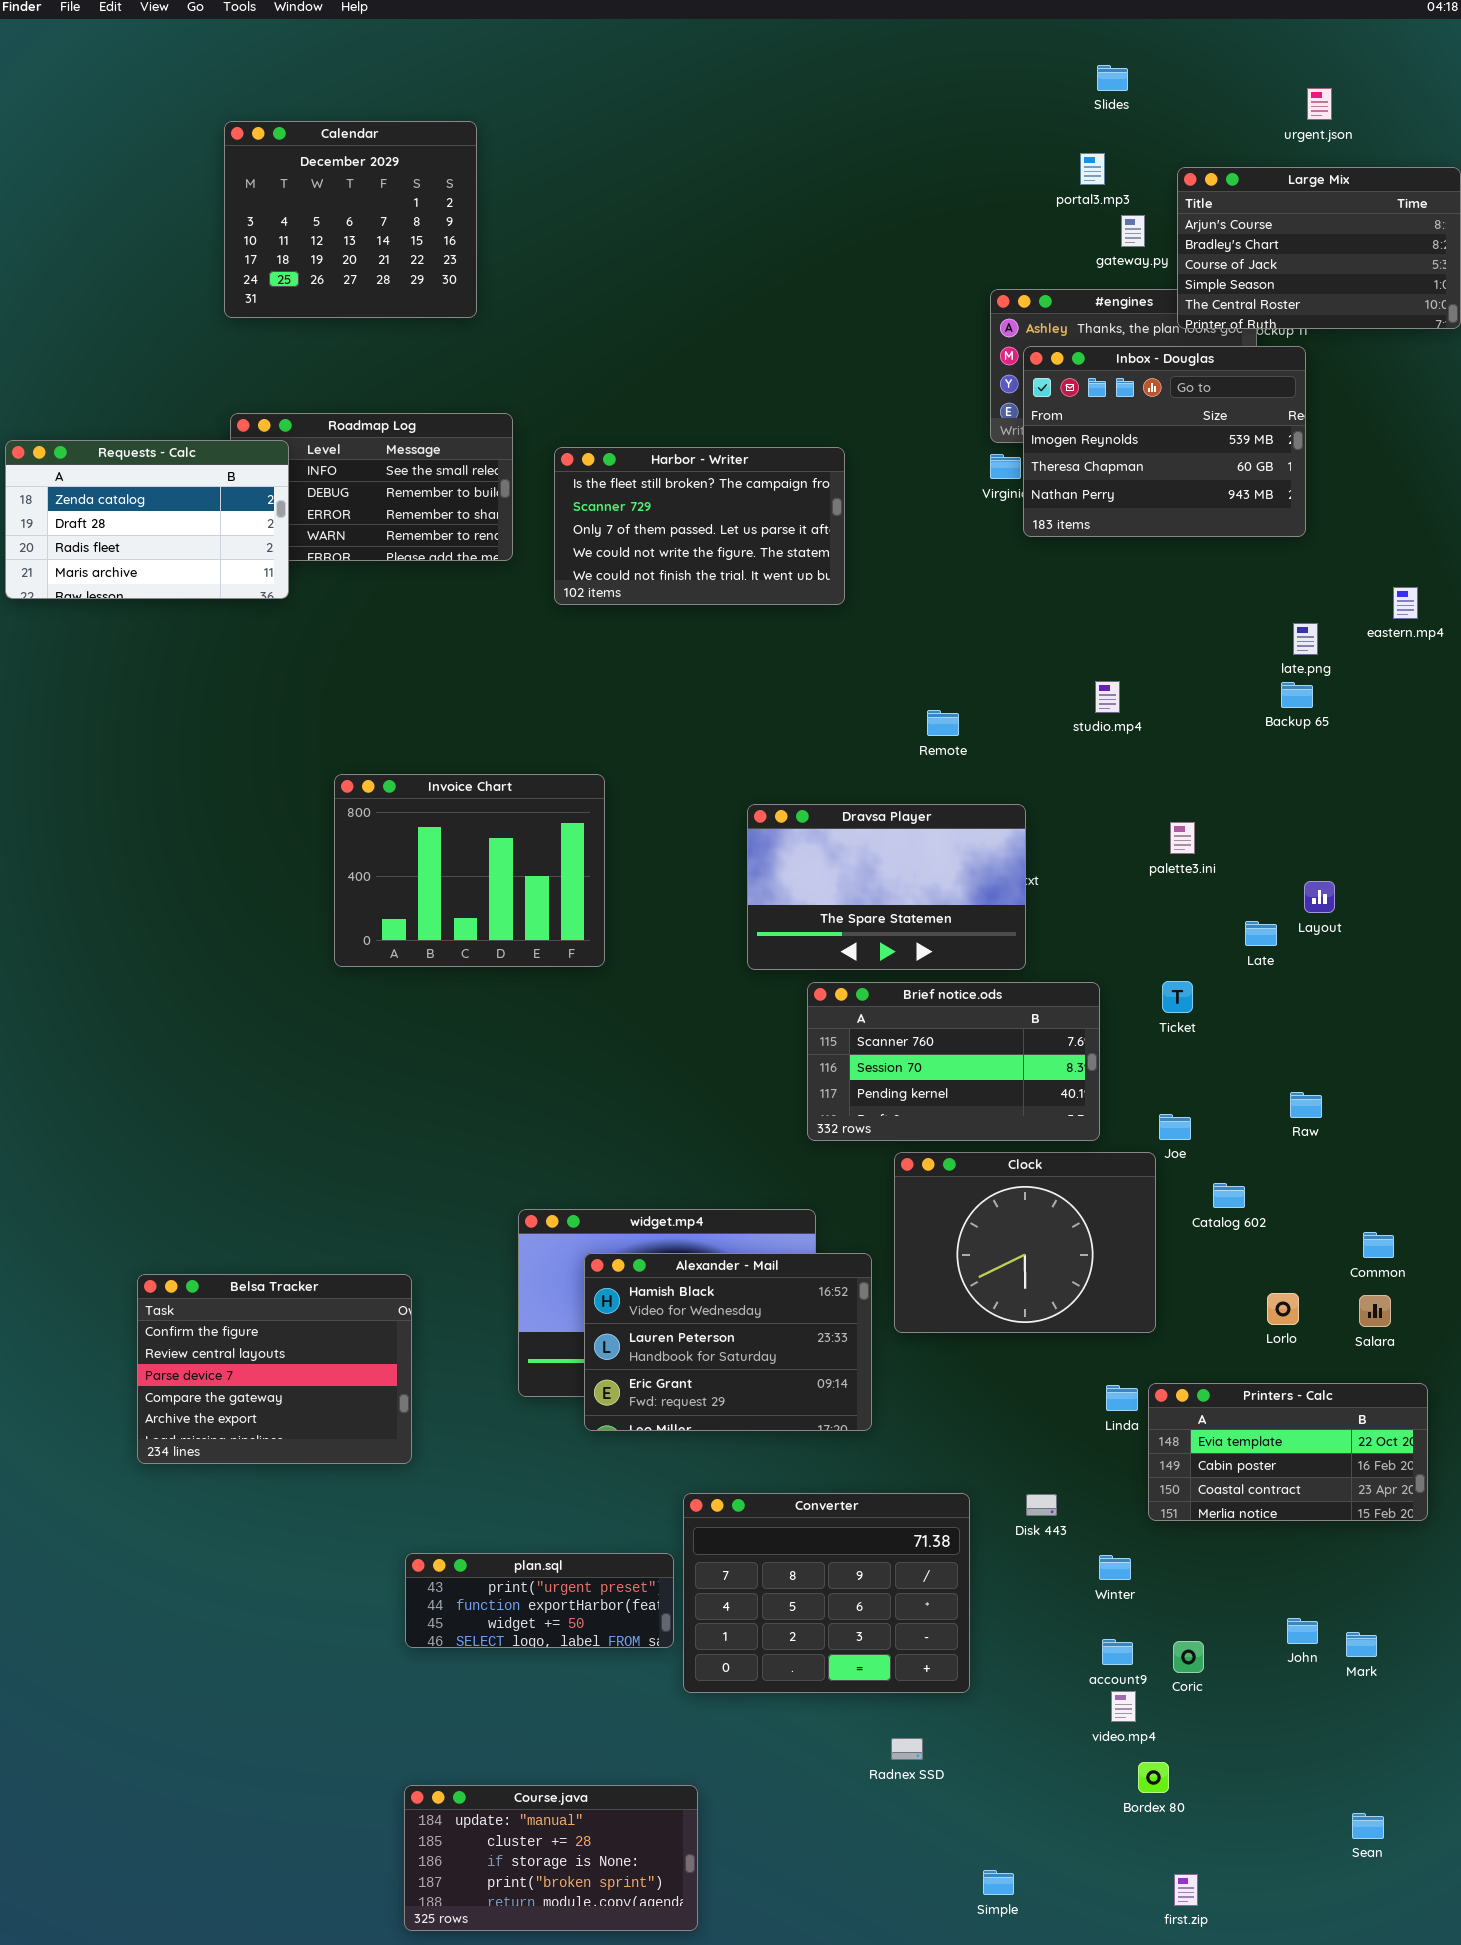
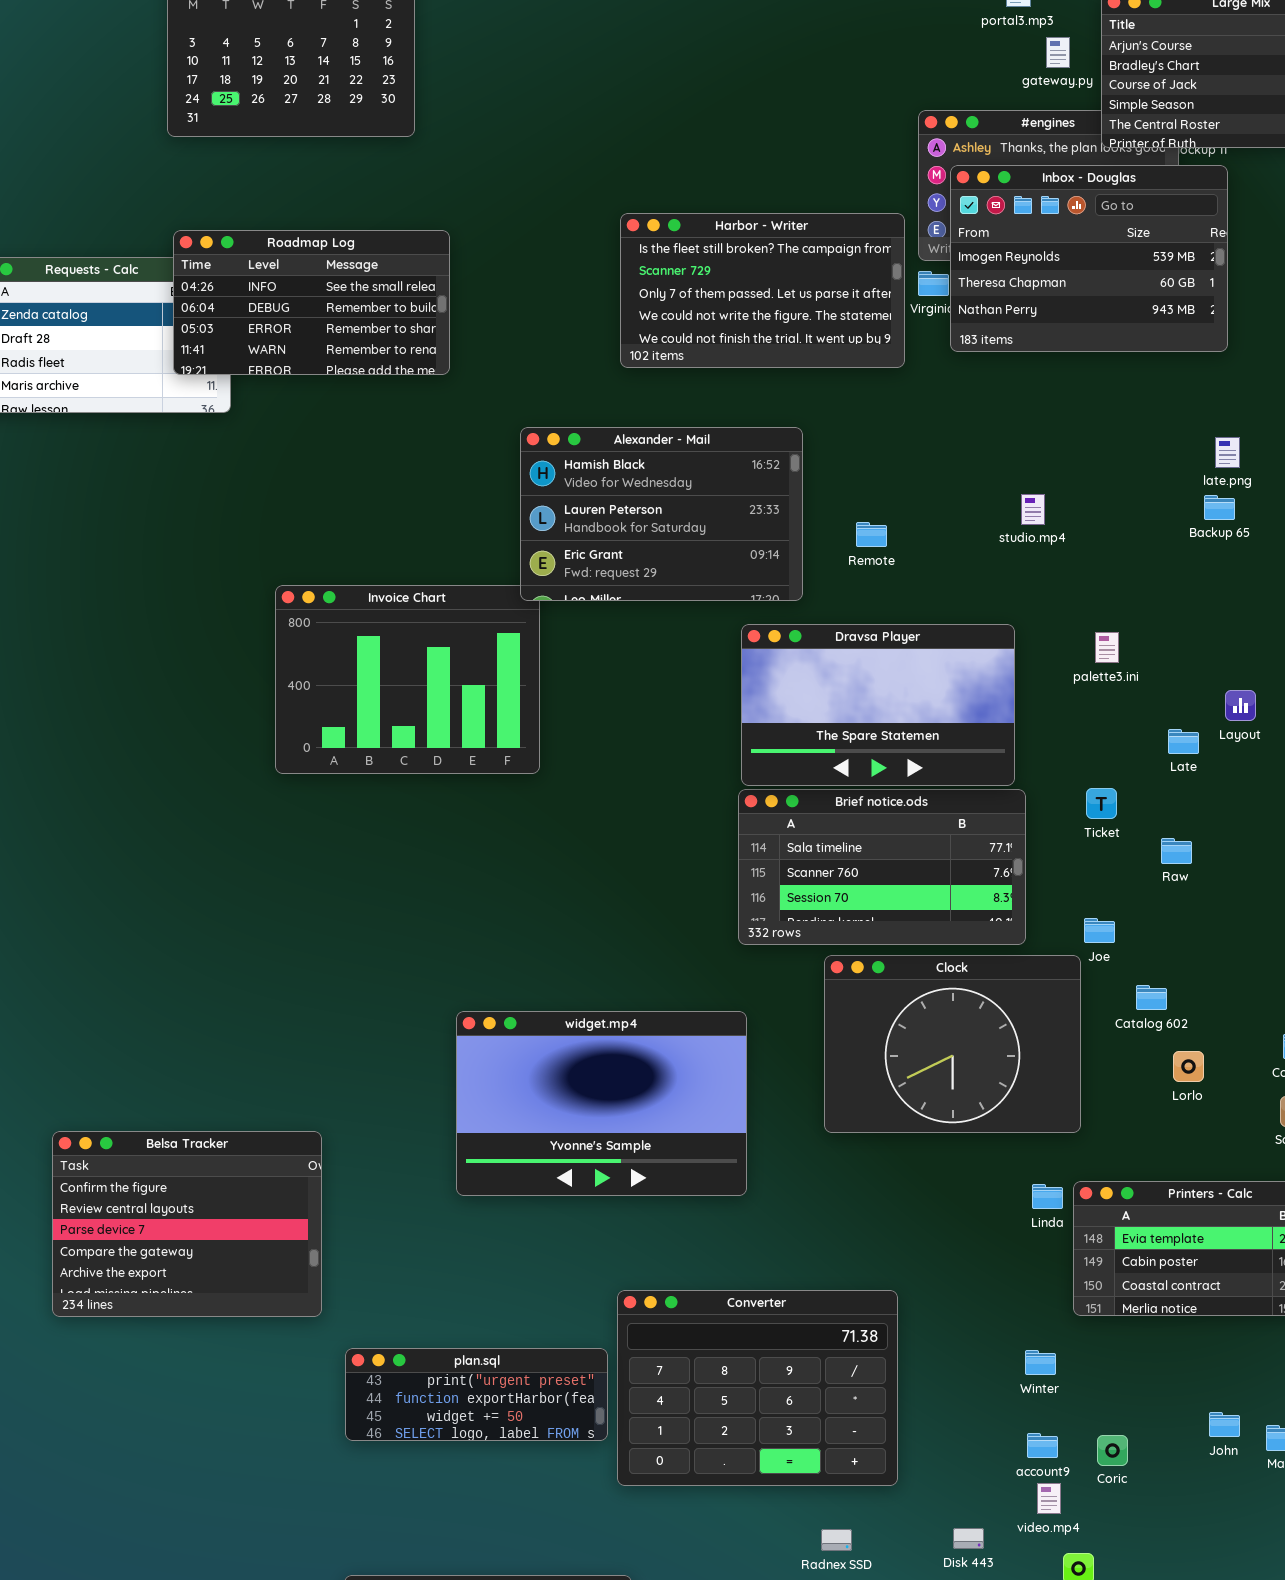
Roadmap Log: [230,413,513,561] -> [173,230,450,375], raised
Harbor - Writer: [554,447,845,605] -> [620,213,905,368], moved
Dravsa Player: [747,804,1026,970] -> [741,624,1015,786], moved
Brief notice.ods: [807,982,1100,1141] -> [738,789,1026,945], scrolled up 1 row
Raw: [1290,1092,1322,1118] -> [1161,838,1192,864], moved
Alexander - Mail: [584,1253,872,1431] -> [520,427,803,601], moved
Belsa Tracker: [137,1274,412,1464] -> [52,1131,322,1317], moved
Lorlo: [1267,1293,1299,1325] -> [1173,1051,1204,1082], moved
Disk 443: [1026,1494,1057,1516] -> [953,1528,984,1549], moved

